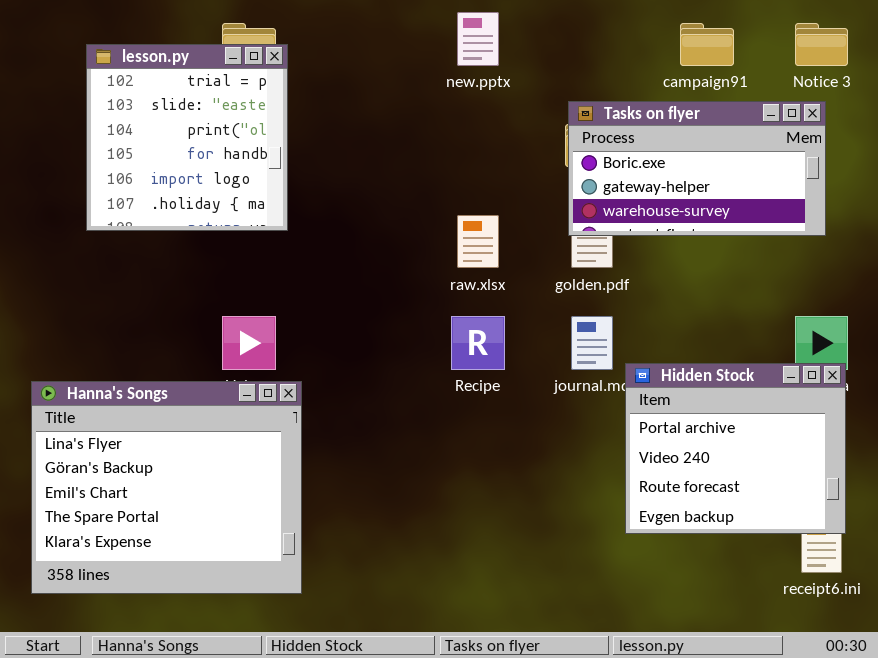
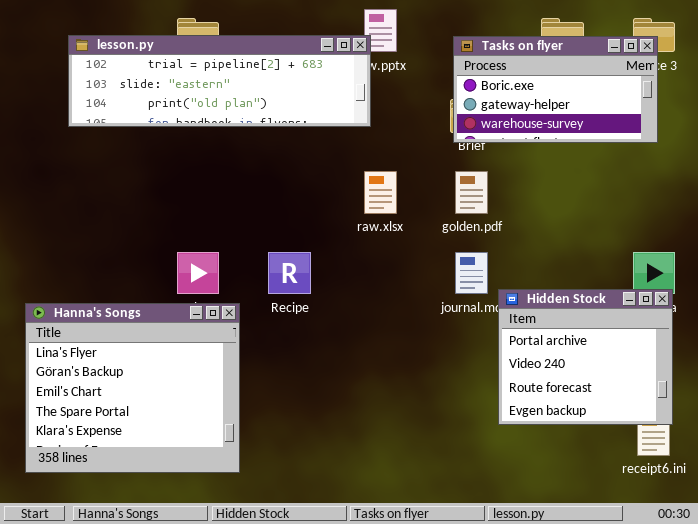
lesson.py: [86,44,288,231] -> [68,35,371,127], resized
Tasks on flyer: [568,101,826,236] -> [453,36,658,143], moved
Recipe: [451,316,505,370] -> [268,252,311,294], moved

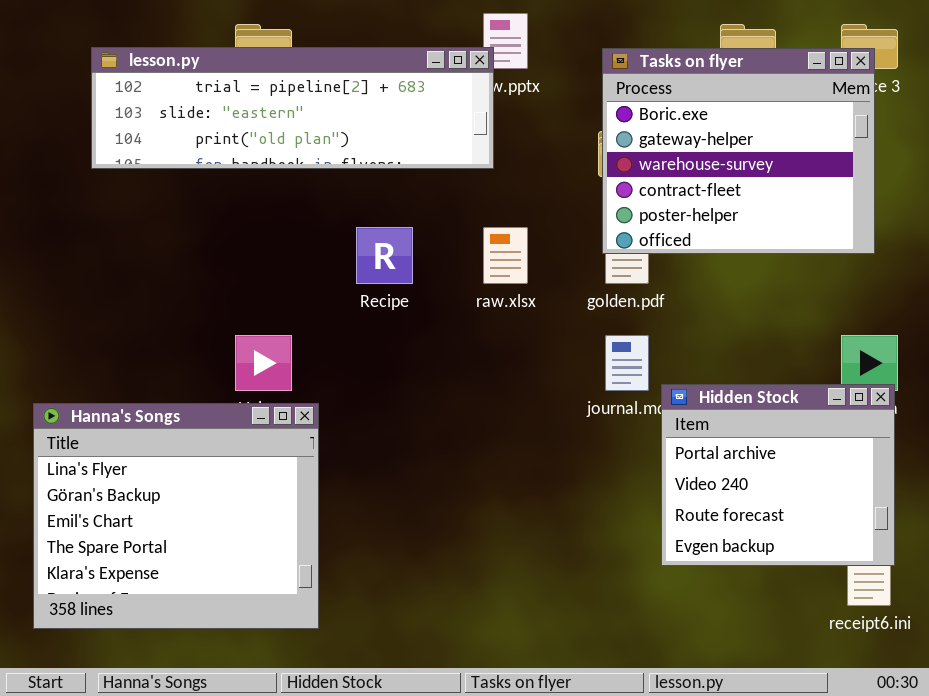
Tasks on flyer: [453,36,658,143] -> [602,48,875,254], resized
Recipe: [268,252,311,294] -> [356,227,413,284], moved

